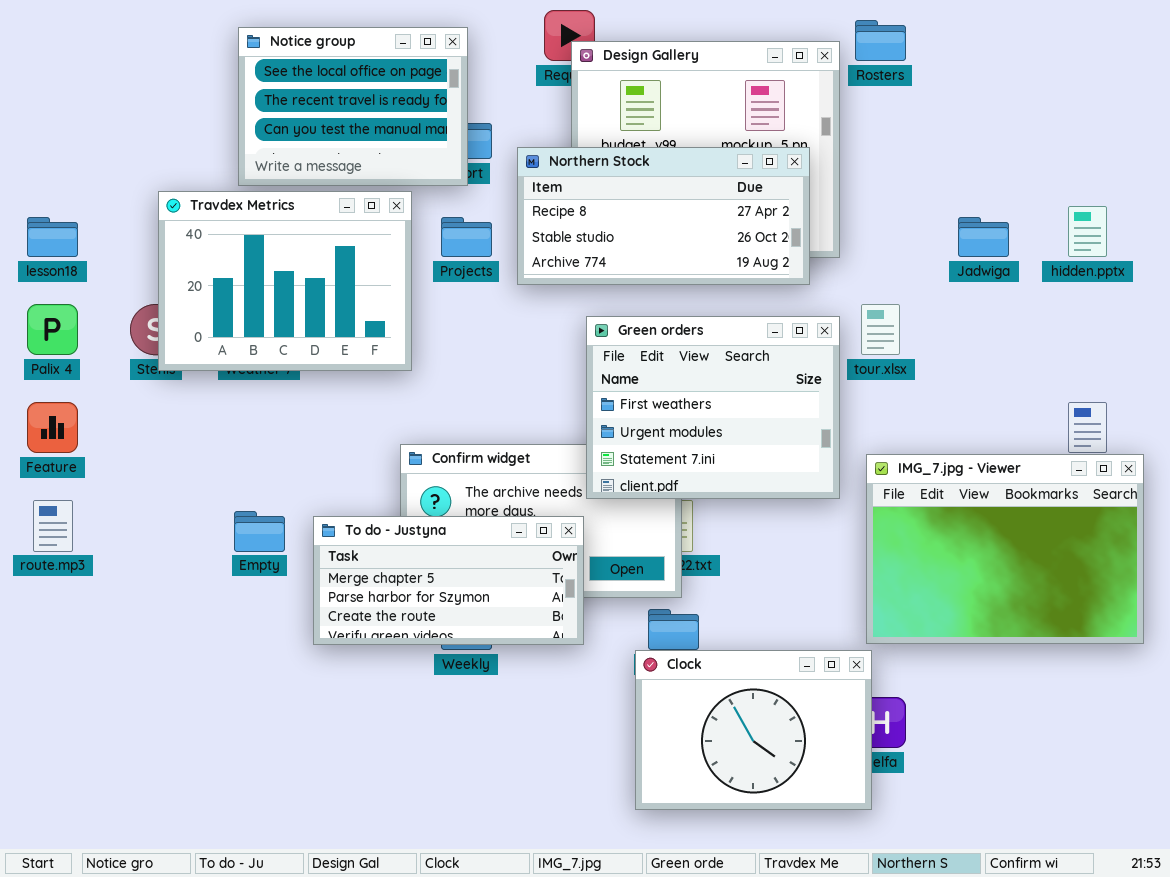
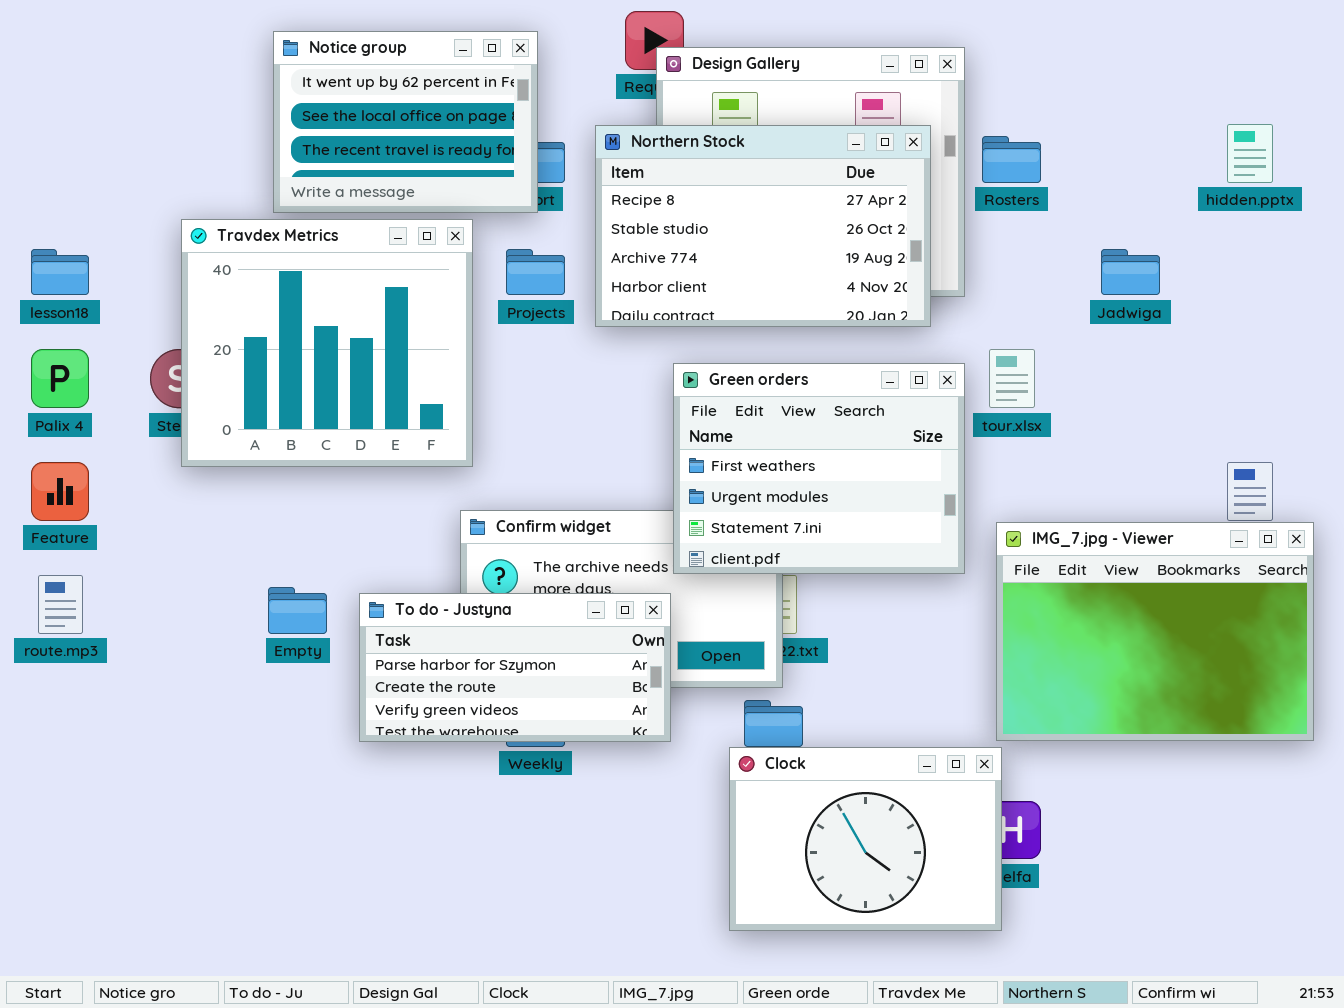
Rosters: [855,20,906,61] -> [982,136,1041,183], moved
Notice group: [238,27,468,186] -> [273,31,538,213], scrolled up 1 row
Northern Stock: [517,147,810,285] -> [595,125,931,327], resized
Travdex Metrics: [158,191,412,371] -> [181,219,473,467], resized
hidden.pptx: [1068,206,1107,257] -> [1227,124,1273,183], moved
To do - Justyna: [313,516,584,645] -> [359,593,671,742], scrolled down 1 row

